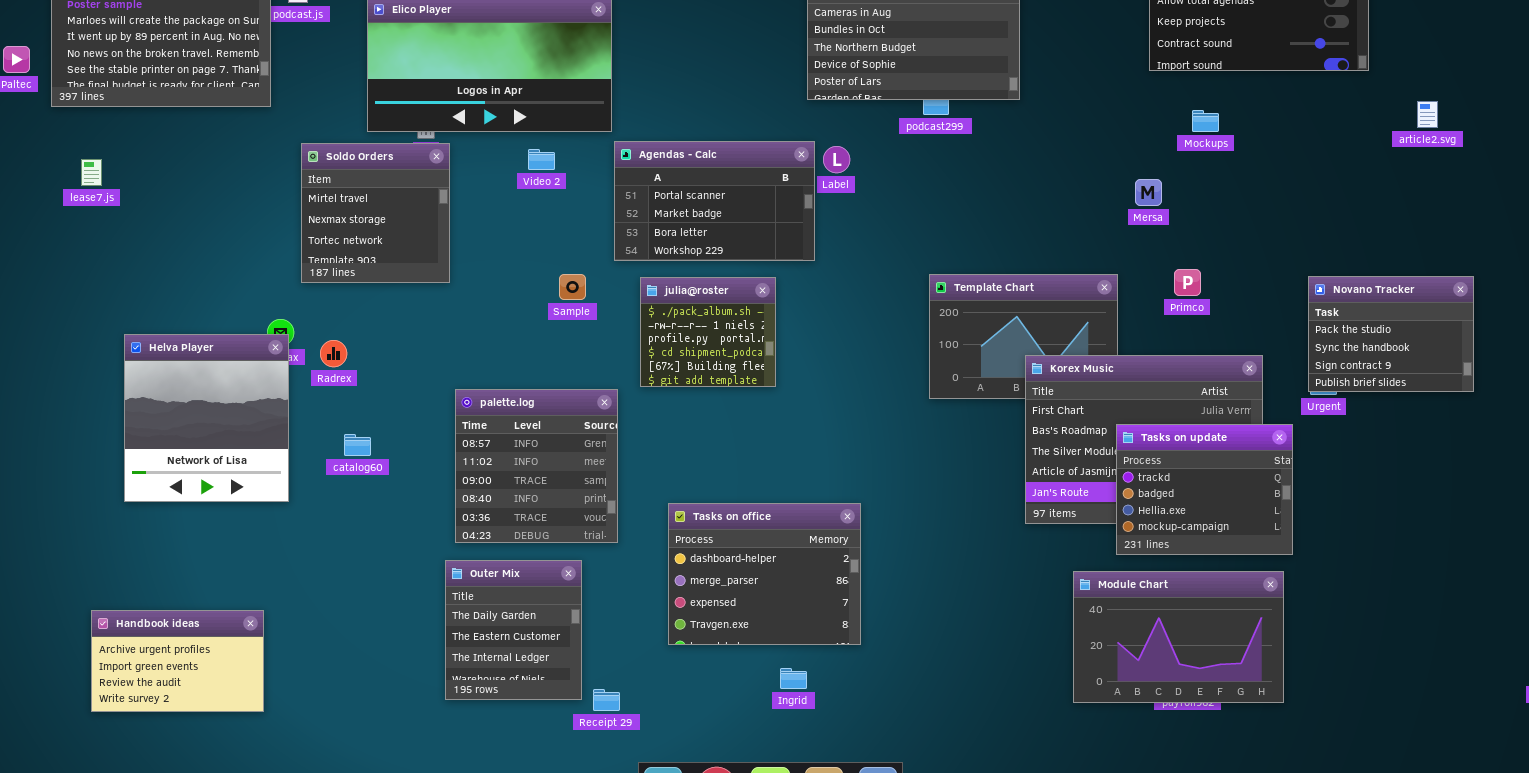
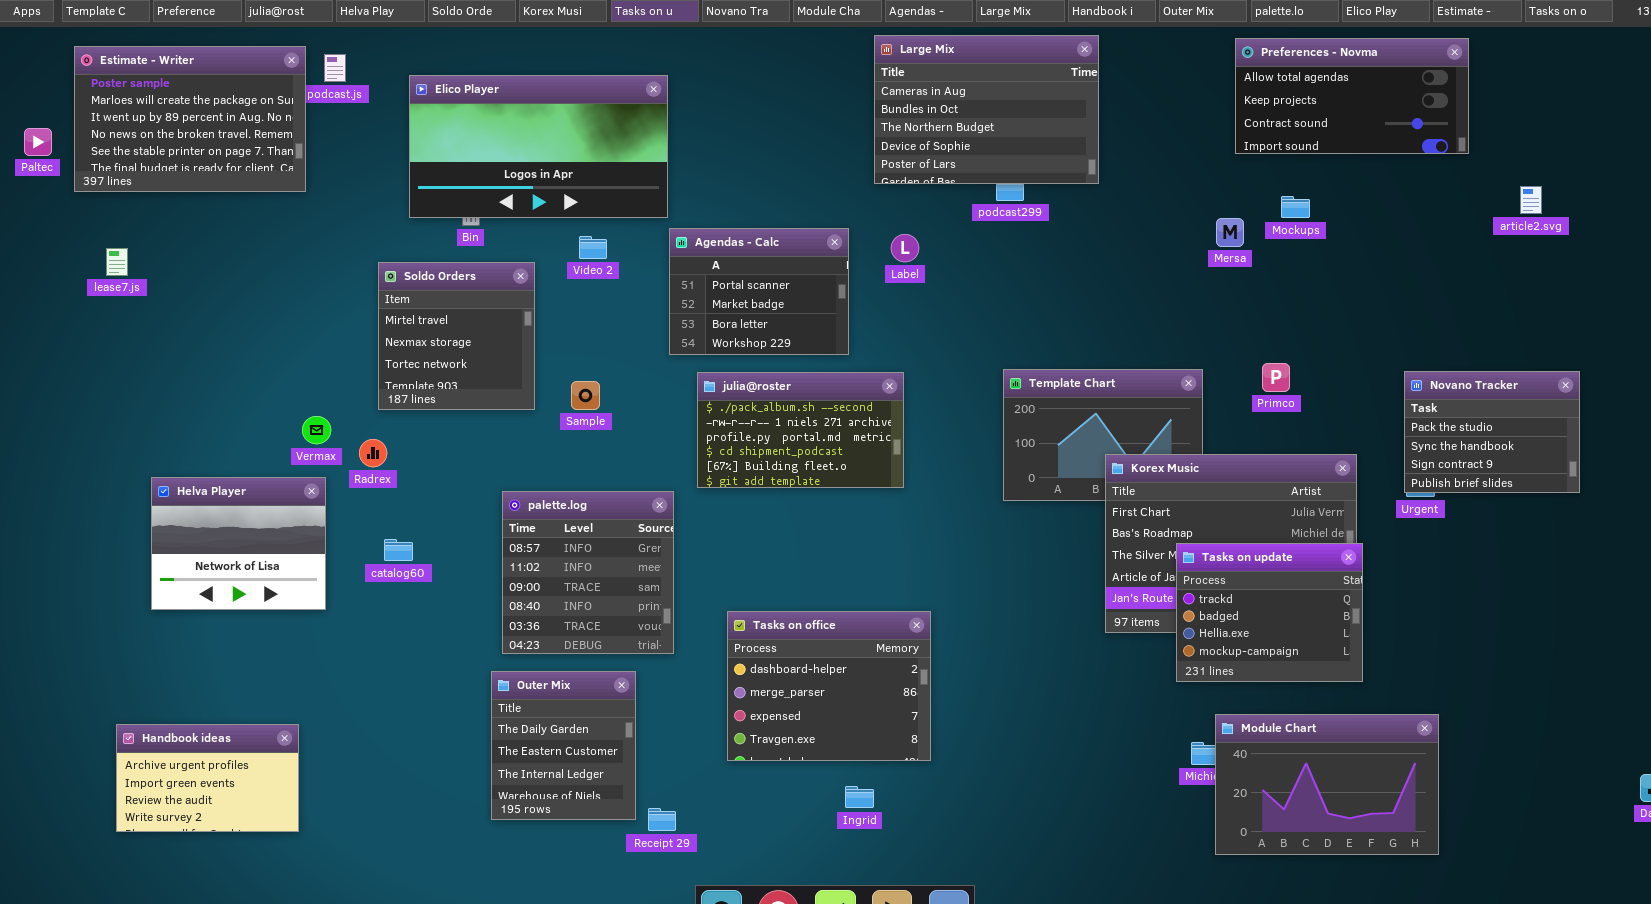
Agendas - Calc: [614,141,815,261] -> [669,228,849,355], resized
Soldo Orders: [301,143,450,283] -> [378,262,535,410], moved
Mersa: [1135,179,1162,206] -> [1216,218,1244,247], moved
Sample: [559,274,586,300] -> [571,381,600,410], moved
julia@roster: [640,277,776,387] -> [697,372,904,488], resized
Helva Player: [124,334,289,502] -> [151,477,326,610], resized
Tasks on update: [1116,424,1293,555] -> [1176,543,1363,682], moved
Module Chart: [1073,571,1284,703] -> [1215,714,1439,855], moved

